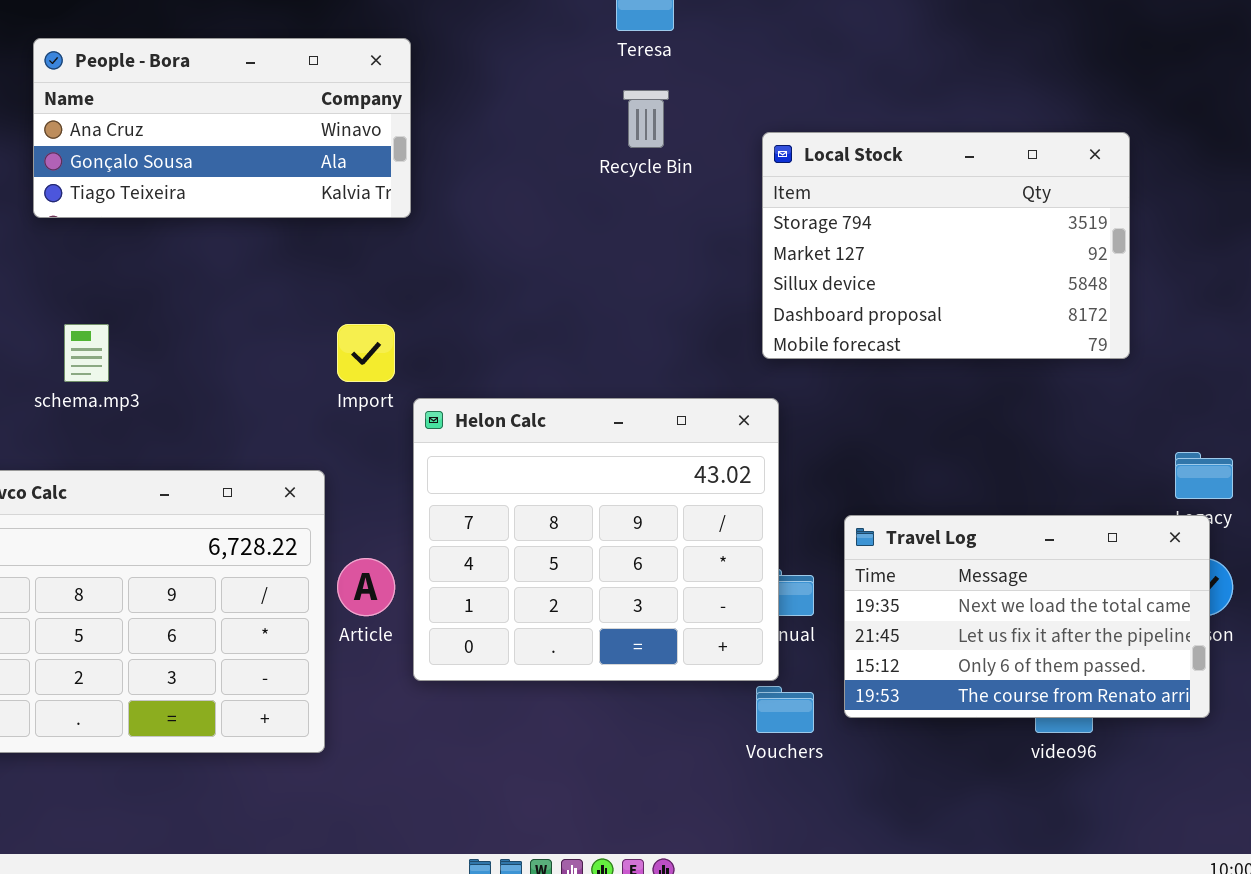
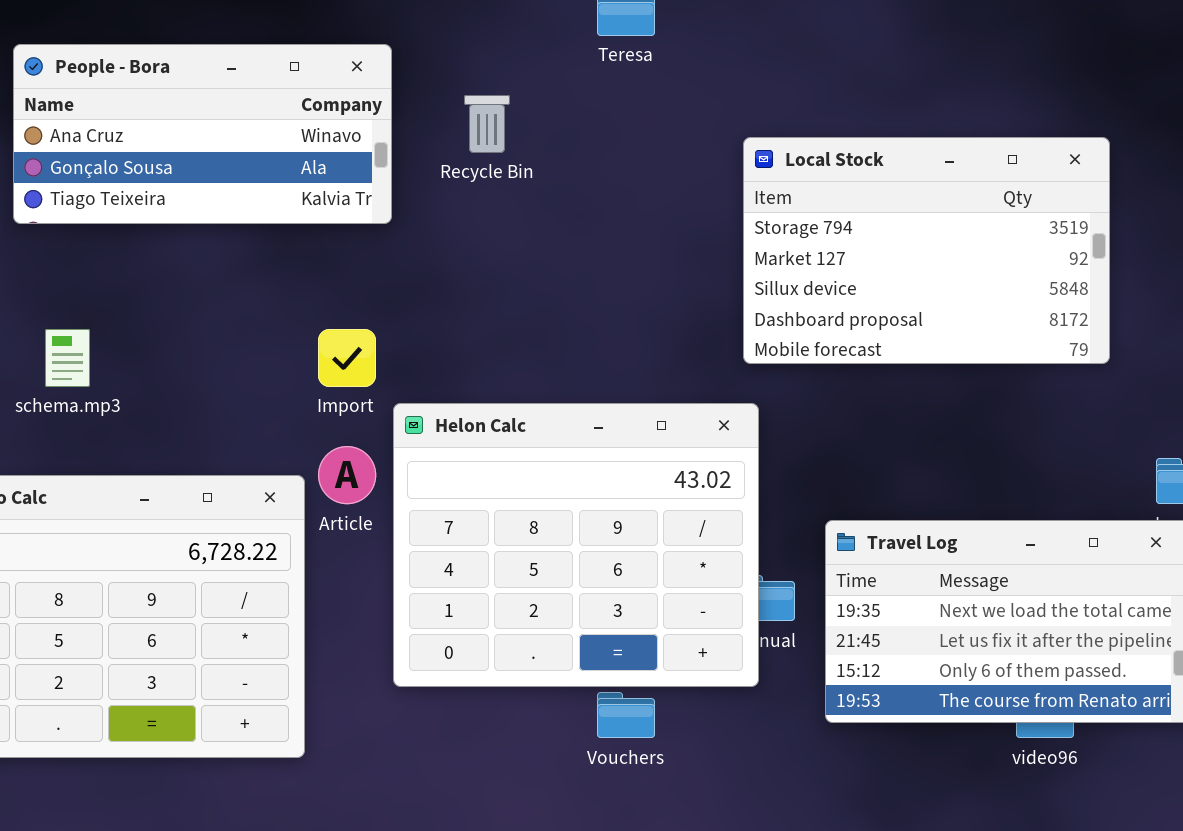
Recycle Bin: [623,90,669,148] -> [464,95,510,153], moved
Article: [337,558,395,616] -> [318,446,376,504], moved
Vouchers: [756,686,814,733] -> [597,692,655,738], moved

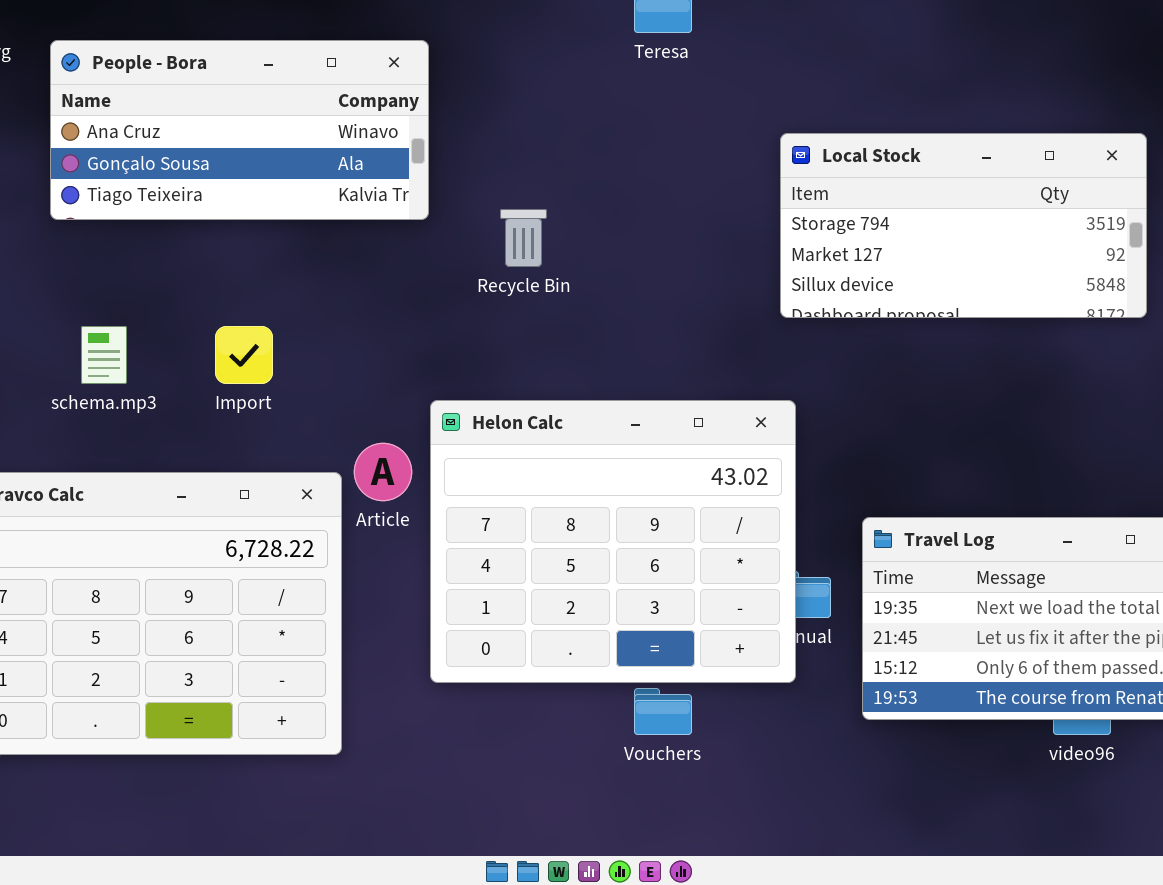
Recycle Bin: [464,95,510,153] -> [500,209,547,267], moved
Local Stock: [743,137,1110,364] -> [780,133,1147,318], resized
Import: [318,329,376,387] -> [215,326,273,384], moved

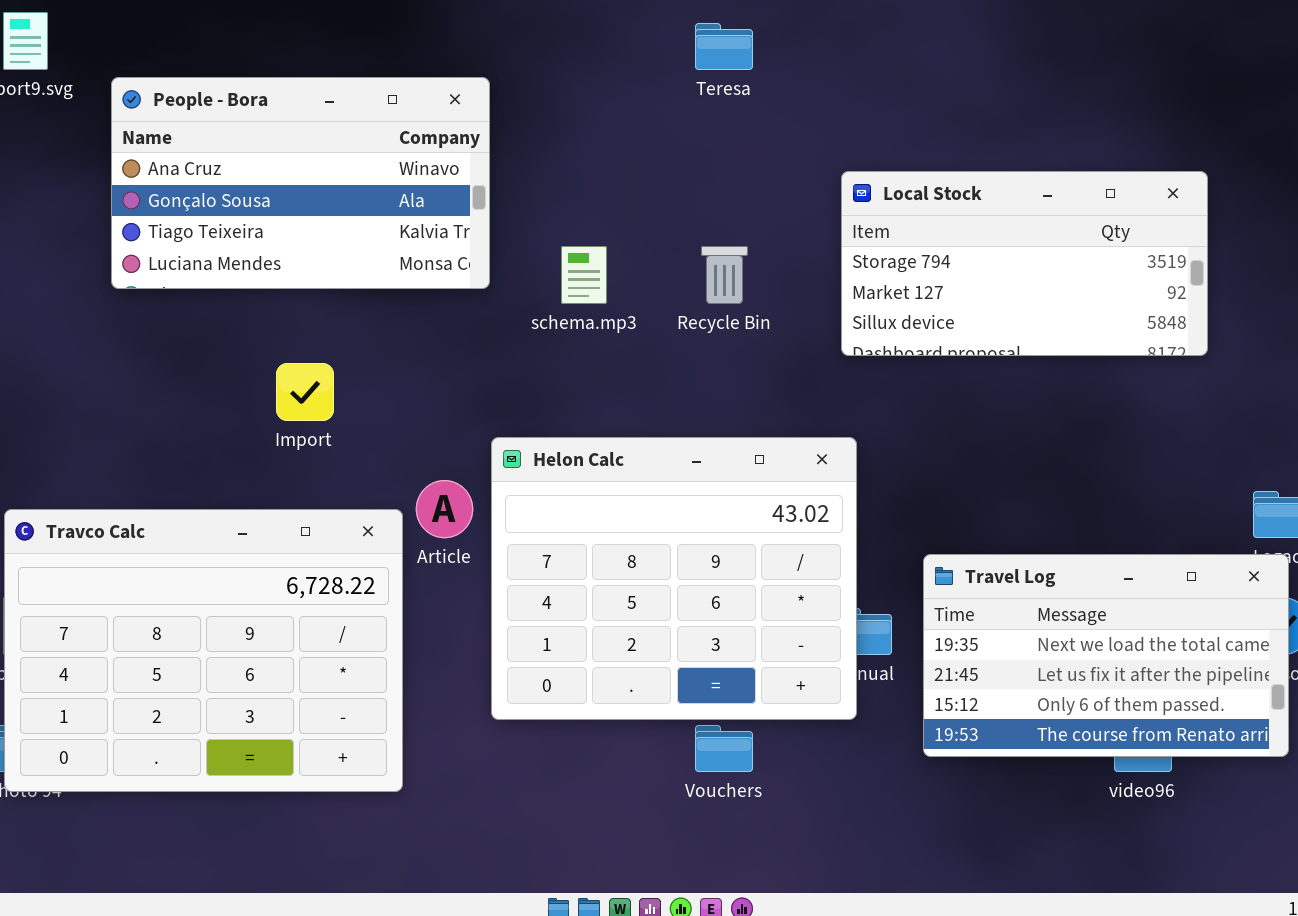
People - Bora: [50,40,429,220] -> [111,77,490,289], resized
Recycle Bin: [500,209,547,267] -> [701,246,748,304], moved
schema.mp3: [81,326,127,384] -> [561,246,607,304], moved

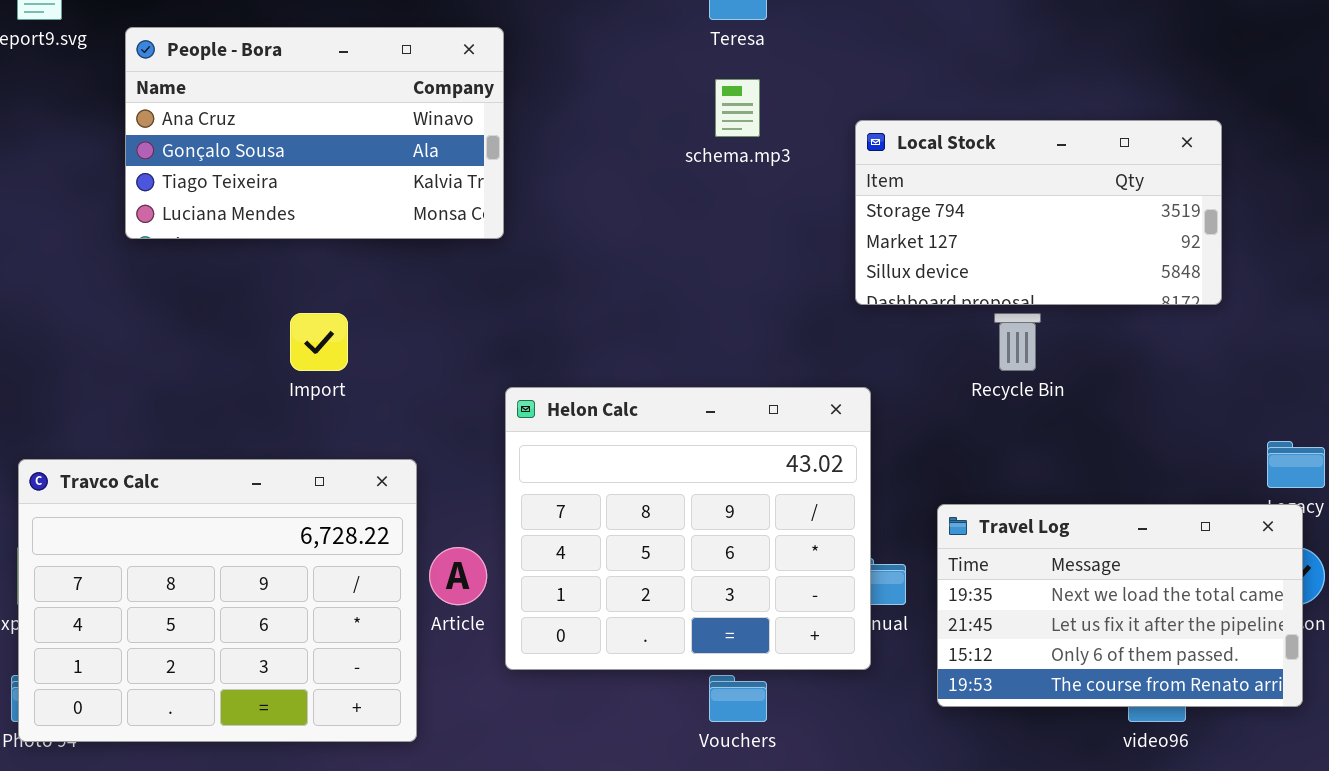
schema.mp3: [561,246,607,304] -> [715,79,760,137], moved
Recycle Bin: [701,246,748,304] -> [994,313,1041,371], moved
Article: [416,480,473,538] -> [429,547,487,605], moved

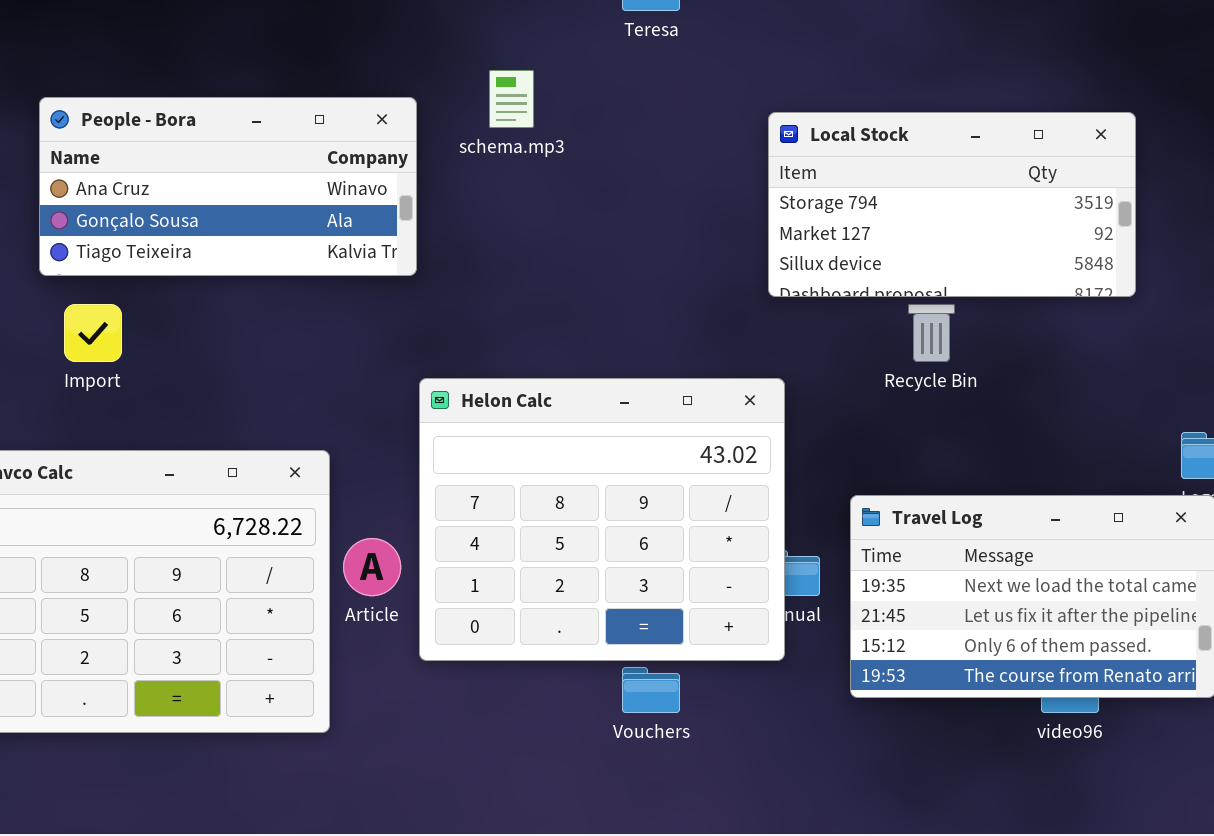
People - Bora: [125,27,504,239] -> [39,97,417,276], moved, resized
schema.mp3: [715,79,760,137] -> [489,70,534,128], moved
Import: [290,313,348,371] -> [64,304,122,362], moved

